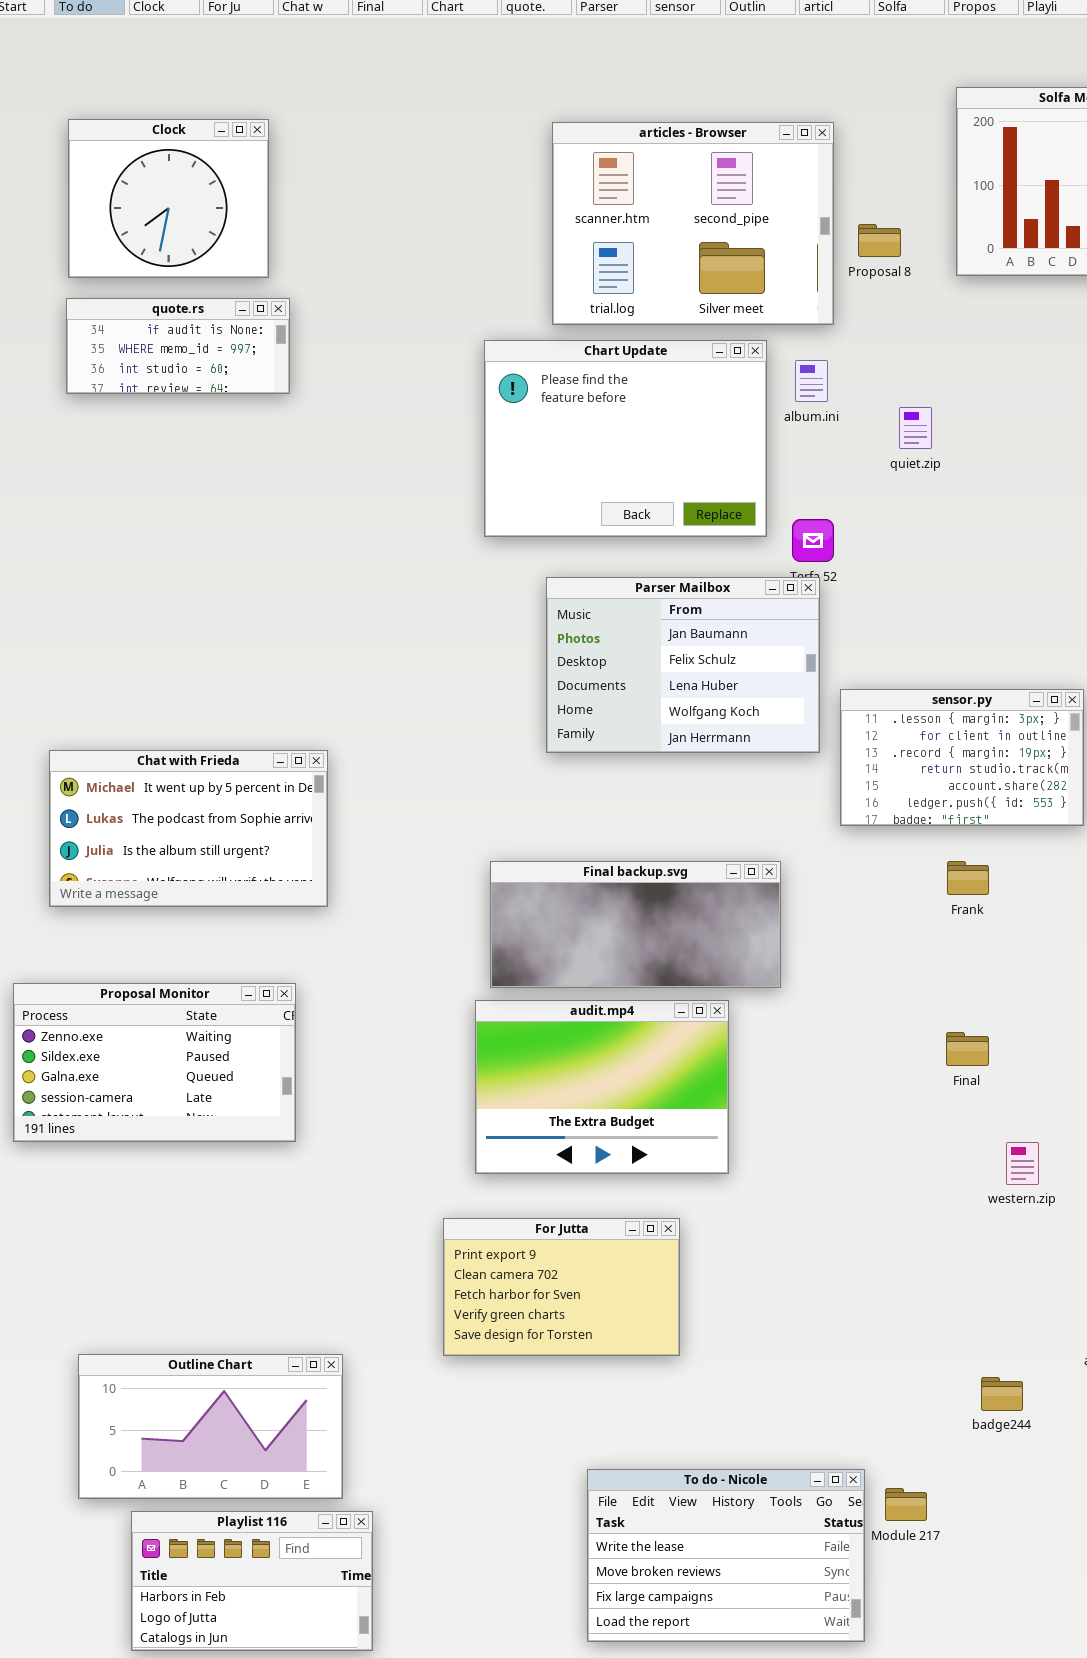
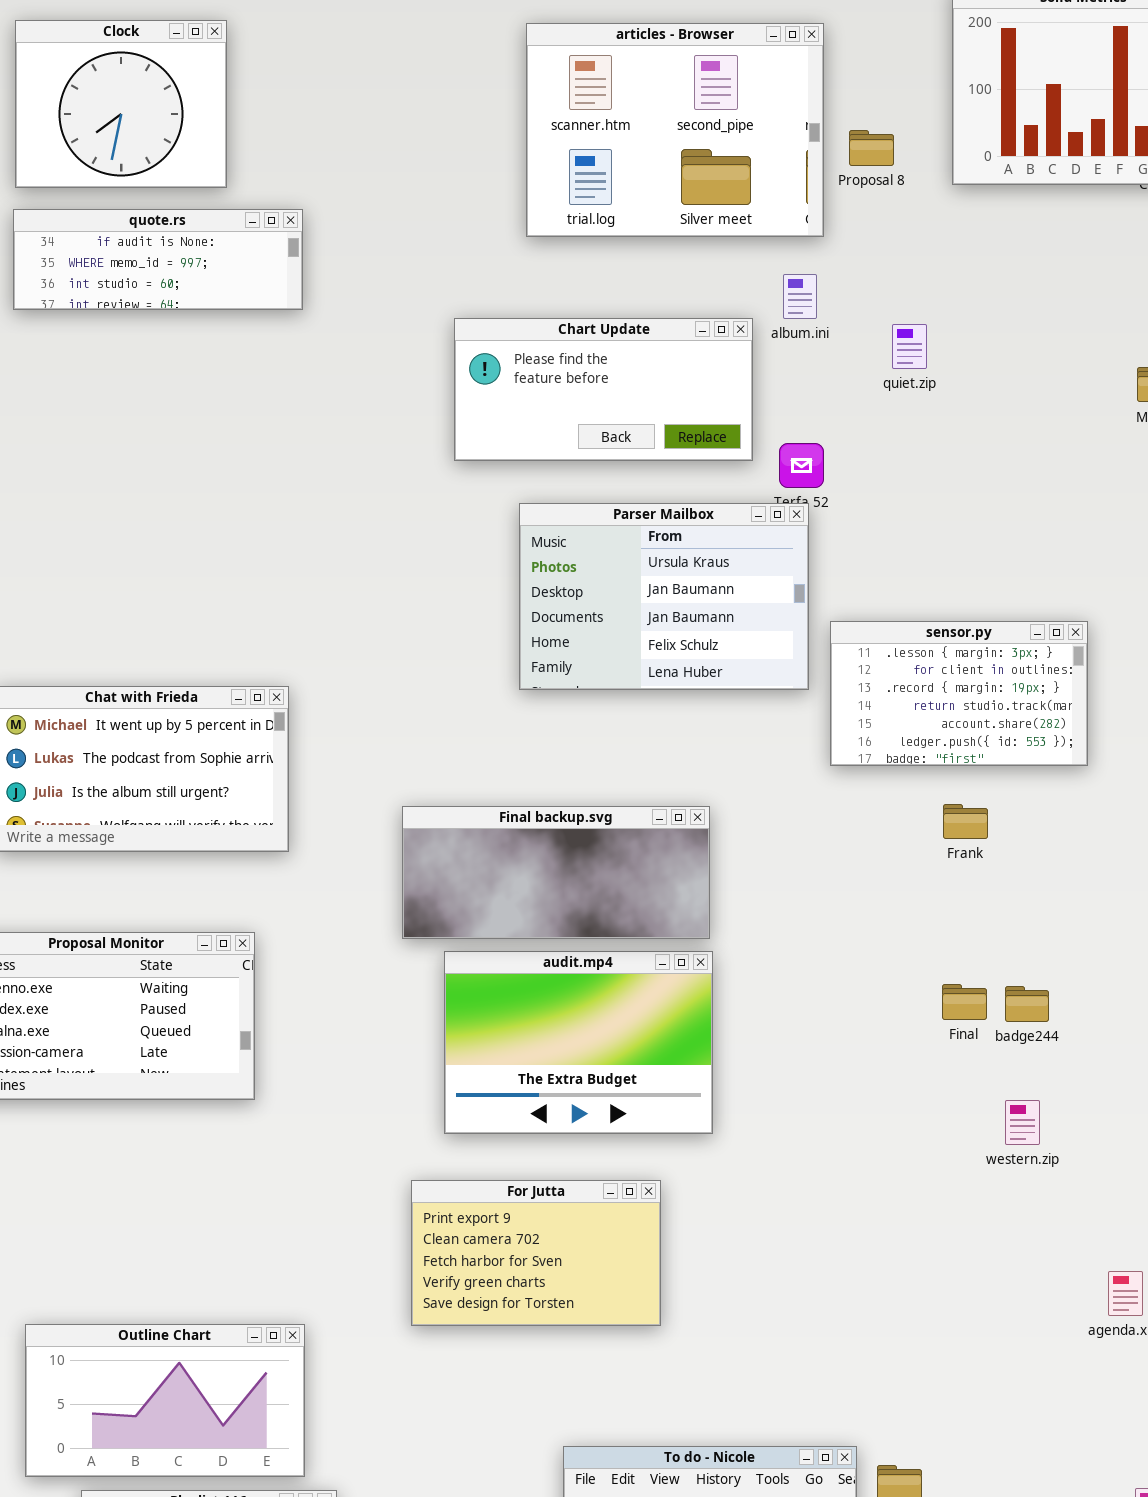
quote.rs: [66,298,290,394] -> [13,209,303,310], resized
Chart Update: [484,340,767,537] -> [454,318,753,461], resized
Parser Mailbox: [546,577,820,753] -> [519,503,809,690], scrolled up 2 rows
Final backup.svg: [490,861,781,988] -> [402,806,710,939], moved
badge244: [981,1377,1023,1411] -> [1005,986,1049,1022], moved

